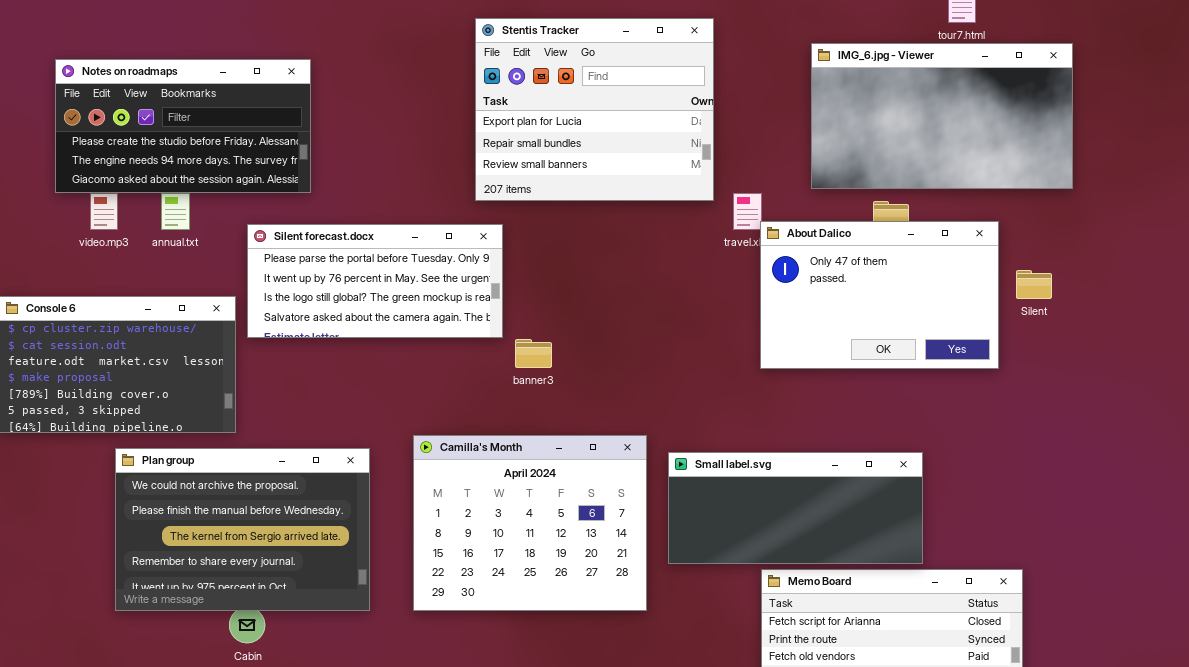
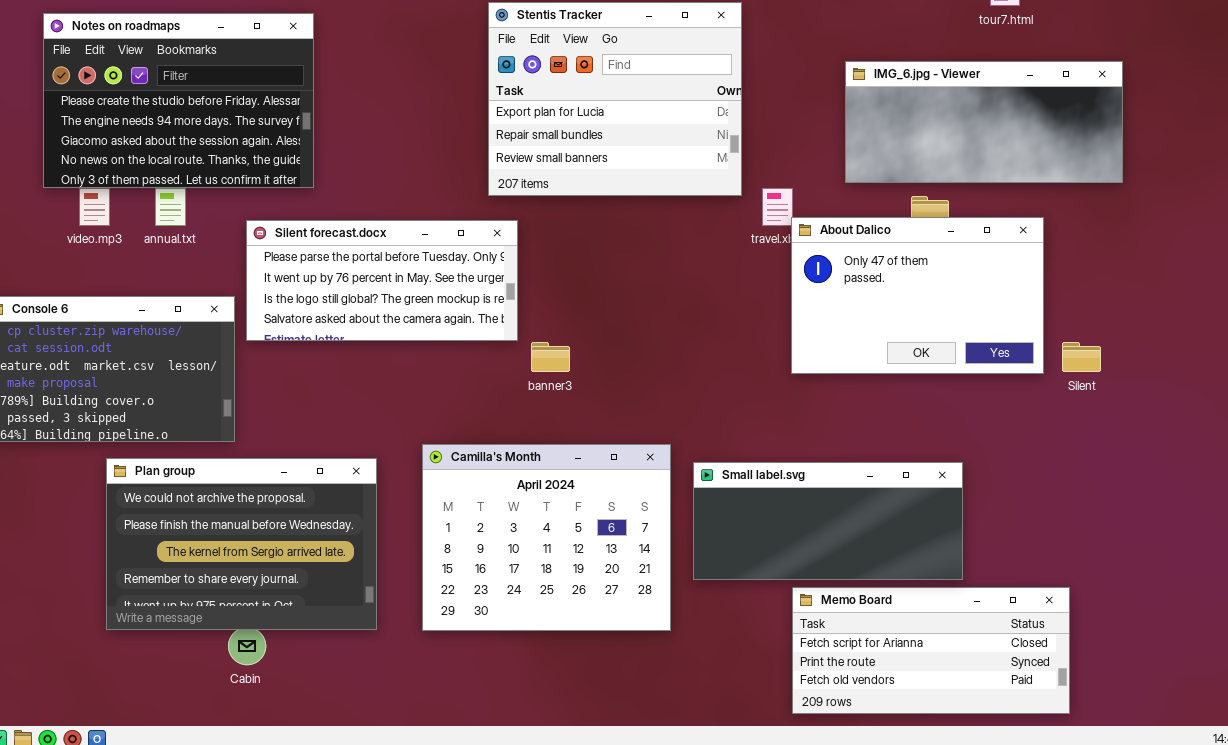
IMG_6.jpg - Viewer: [811,43,1073,189] -> [845,61,1123,183], resized
Notes on roadmaps: [55,59,311,193] -> [43,13,314,188], resized
Silent: [1016,270,1052,299] -> [1062,342,1101,372], moved

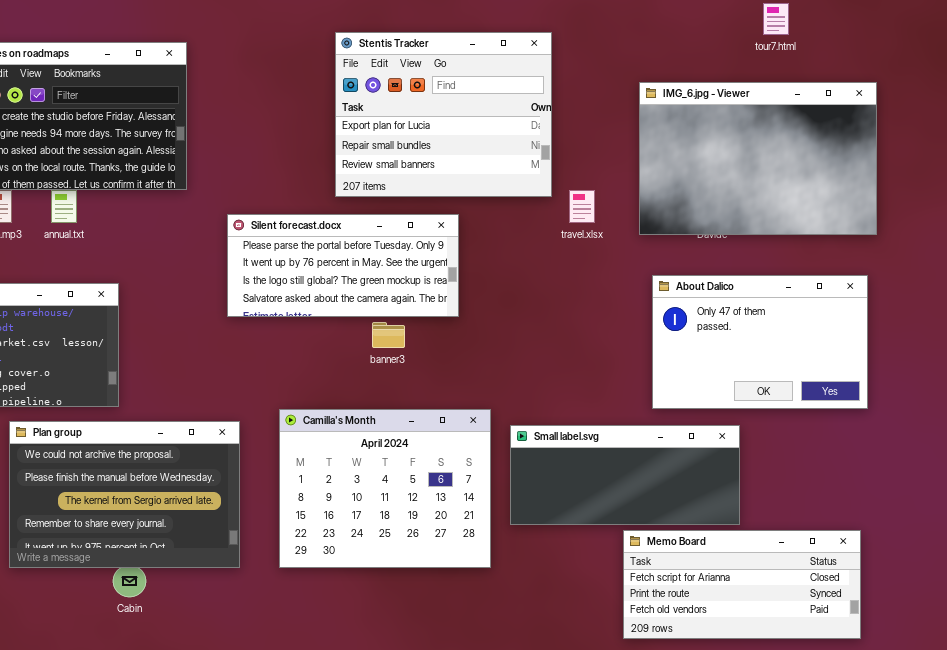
IMG_6.jpg - Viewer: [845,61,1123,183] -> [639,82,877,235], resized
About Dalico: [791,217,1044,374] -> [652,275,868,409], moved
Silent forecast.docx: [246,220,518,341] -> [227,214,459,317], moved
Memo Board: [792,587,1070,714] -> [623,530,861,639], moved

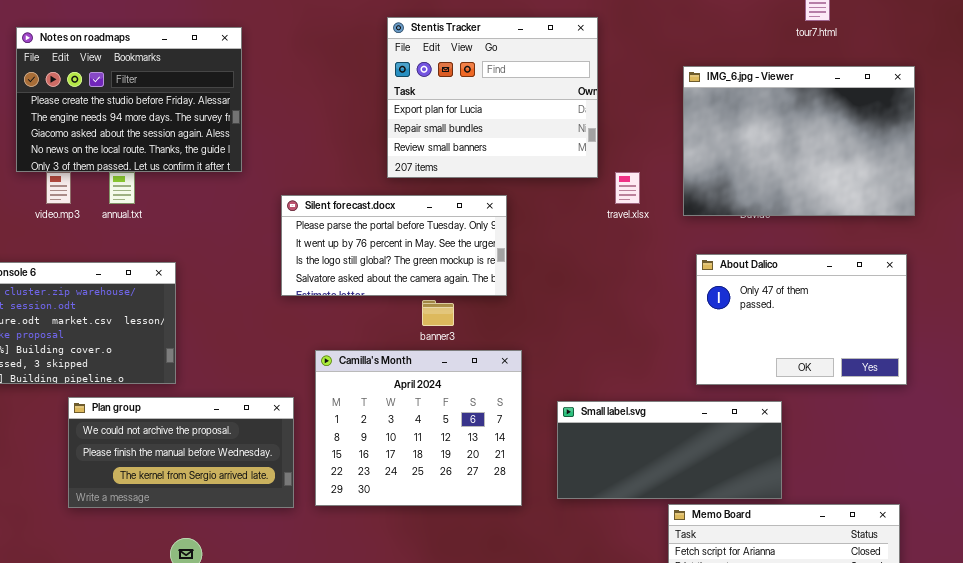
Camilla's Month: [279,409,491,568] -> [315,350,522,506], moved
Plan group: [9,421,240,568] -> [68,397,294,508], resized

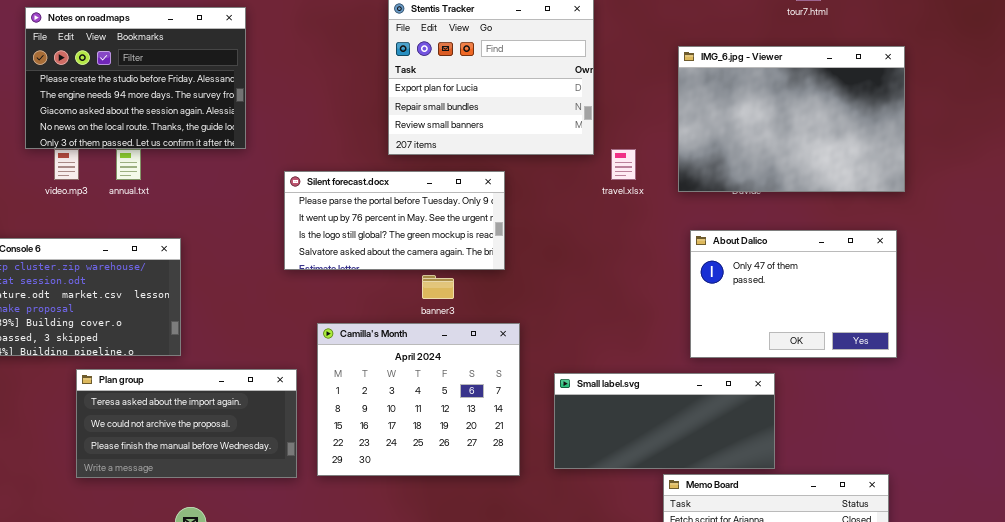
Plan group: [68,397,294,508] -> [76,369,297,478], scrolled up 1 row

